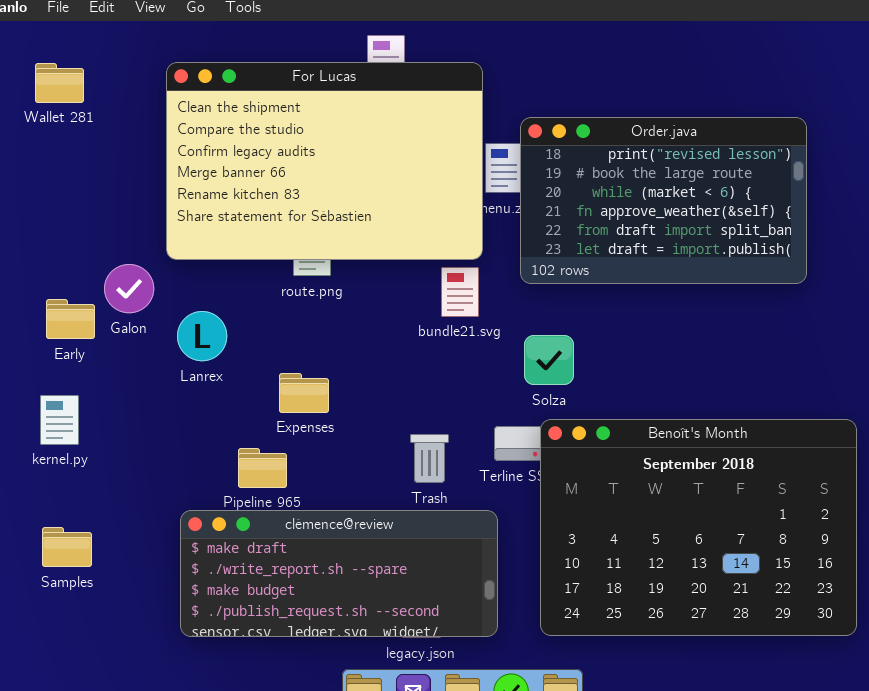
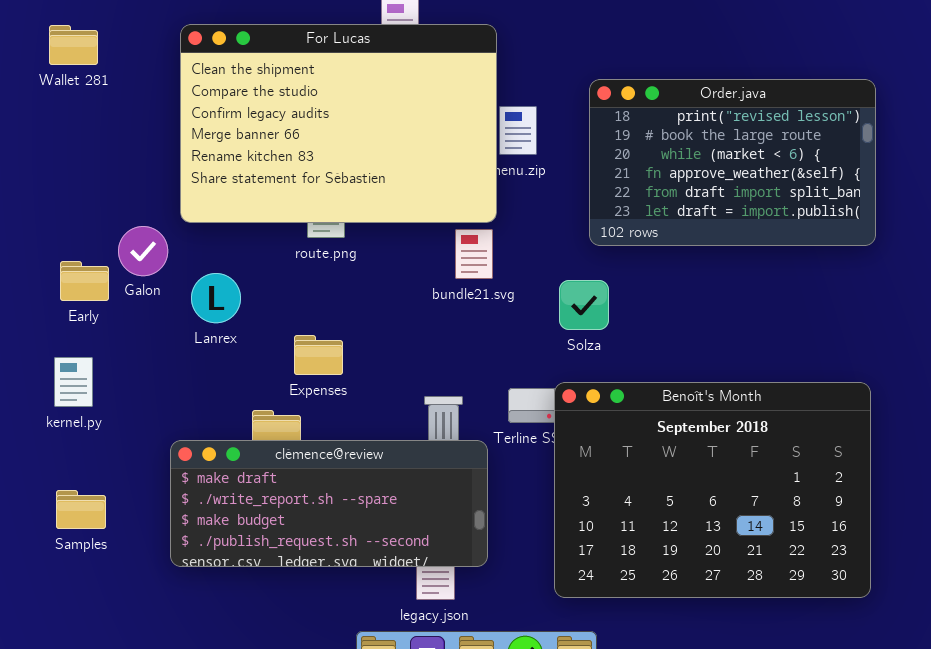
Order.java: [520,117,807,284] -> [589,79,876,246], moved
Solza: [524,335,574,385] -> [559,280,609,330], moved
clémence@review: [180,510,498,637] -> [170,440,488,567], moved

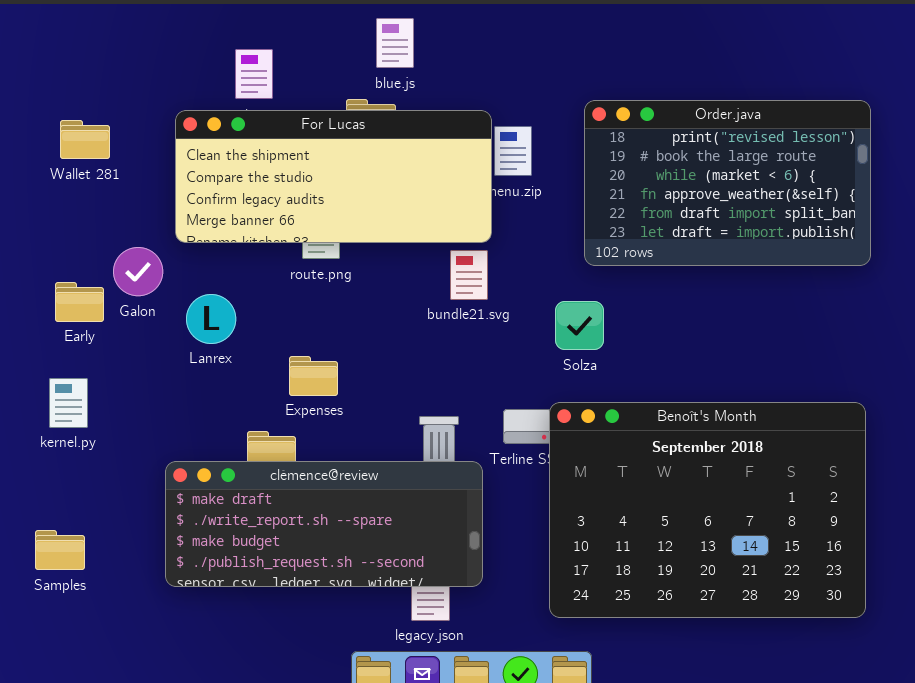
For Lucas: [180,24,497,223] -> [175,110,492,243], resized
Wallet 281: [49,25,98,65] -> [60,120,110,159], moved
Samples: [56,490,106,529] -> [35,530,85,570], moved

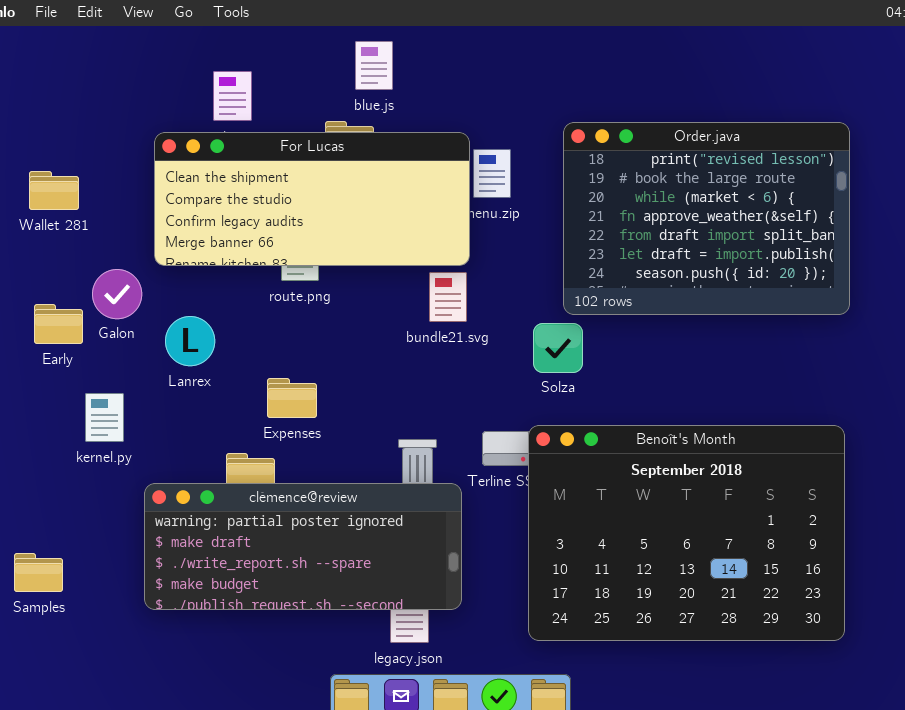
Order.java: [584,100,871,266] -> [563,122,850,315], resized
Wallet 281: [60,120,110,159] -> [29,171,79,210], moved
kernel.py: [49,378,88,428] -> [85,393,124,442], moved
clémence@review: [165,461,483,587] -> [144,483,462,610], scrolled up 1 row

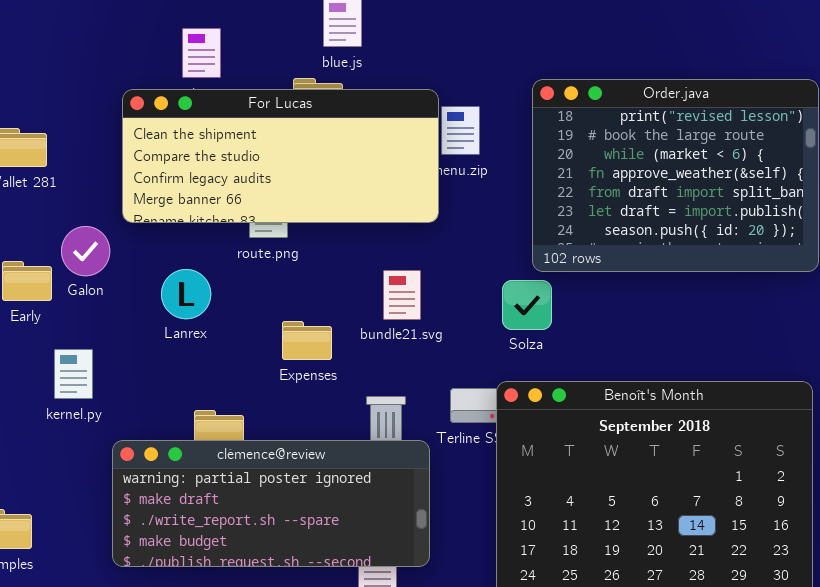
bundle21.svg: [429,272,467,322] -> [383,270,421,320], moved
Lanrex: [165,316,215,366] -> [161,269,211,319], moved
Expenses: [267,378,317,418] -> [282,321,332,360], moved

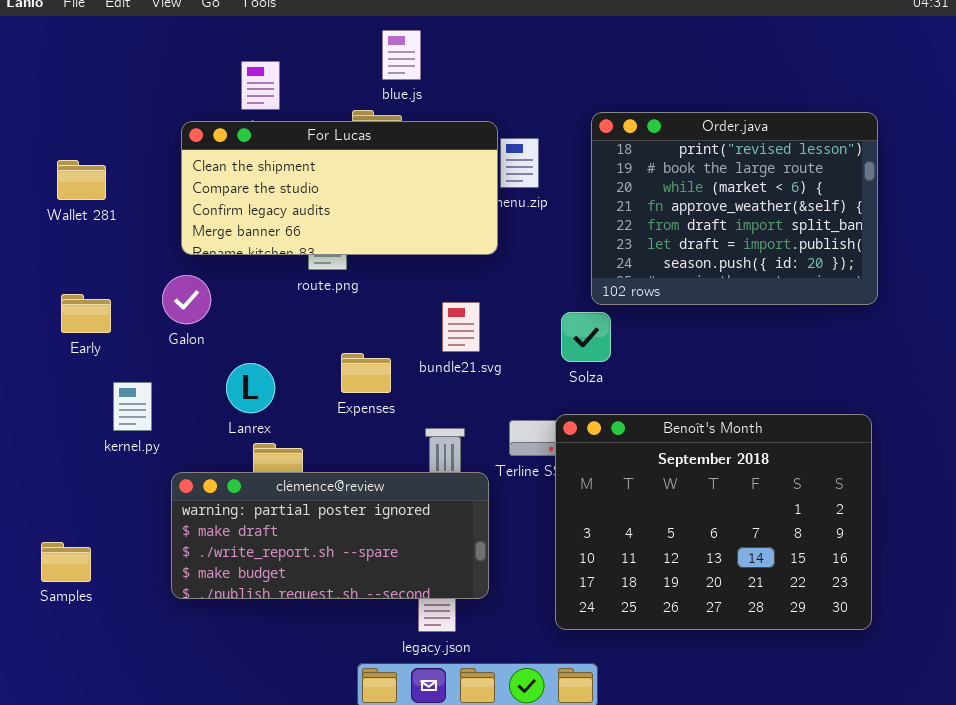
Galon: [61,226,110,276] -> [162,275,211,324], moved
Lanrex: [161,269,211,319] -> [226,363,275,413], moved

